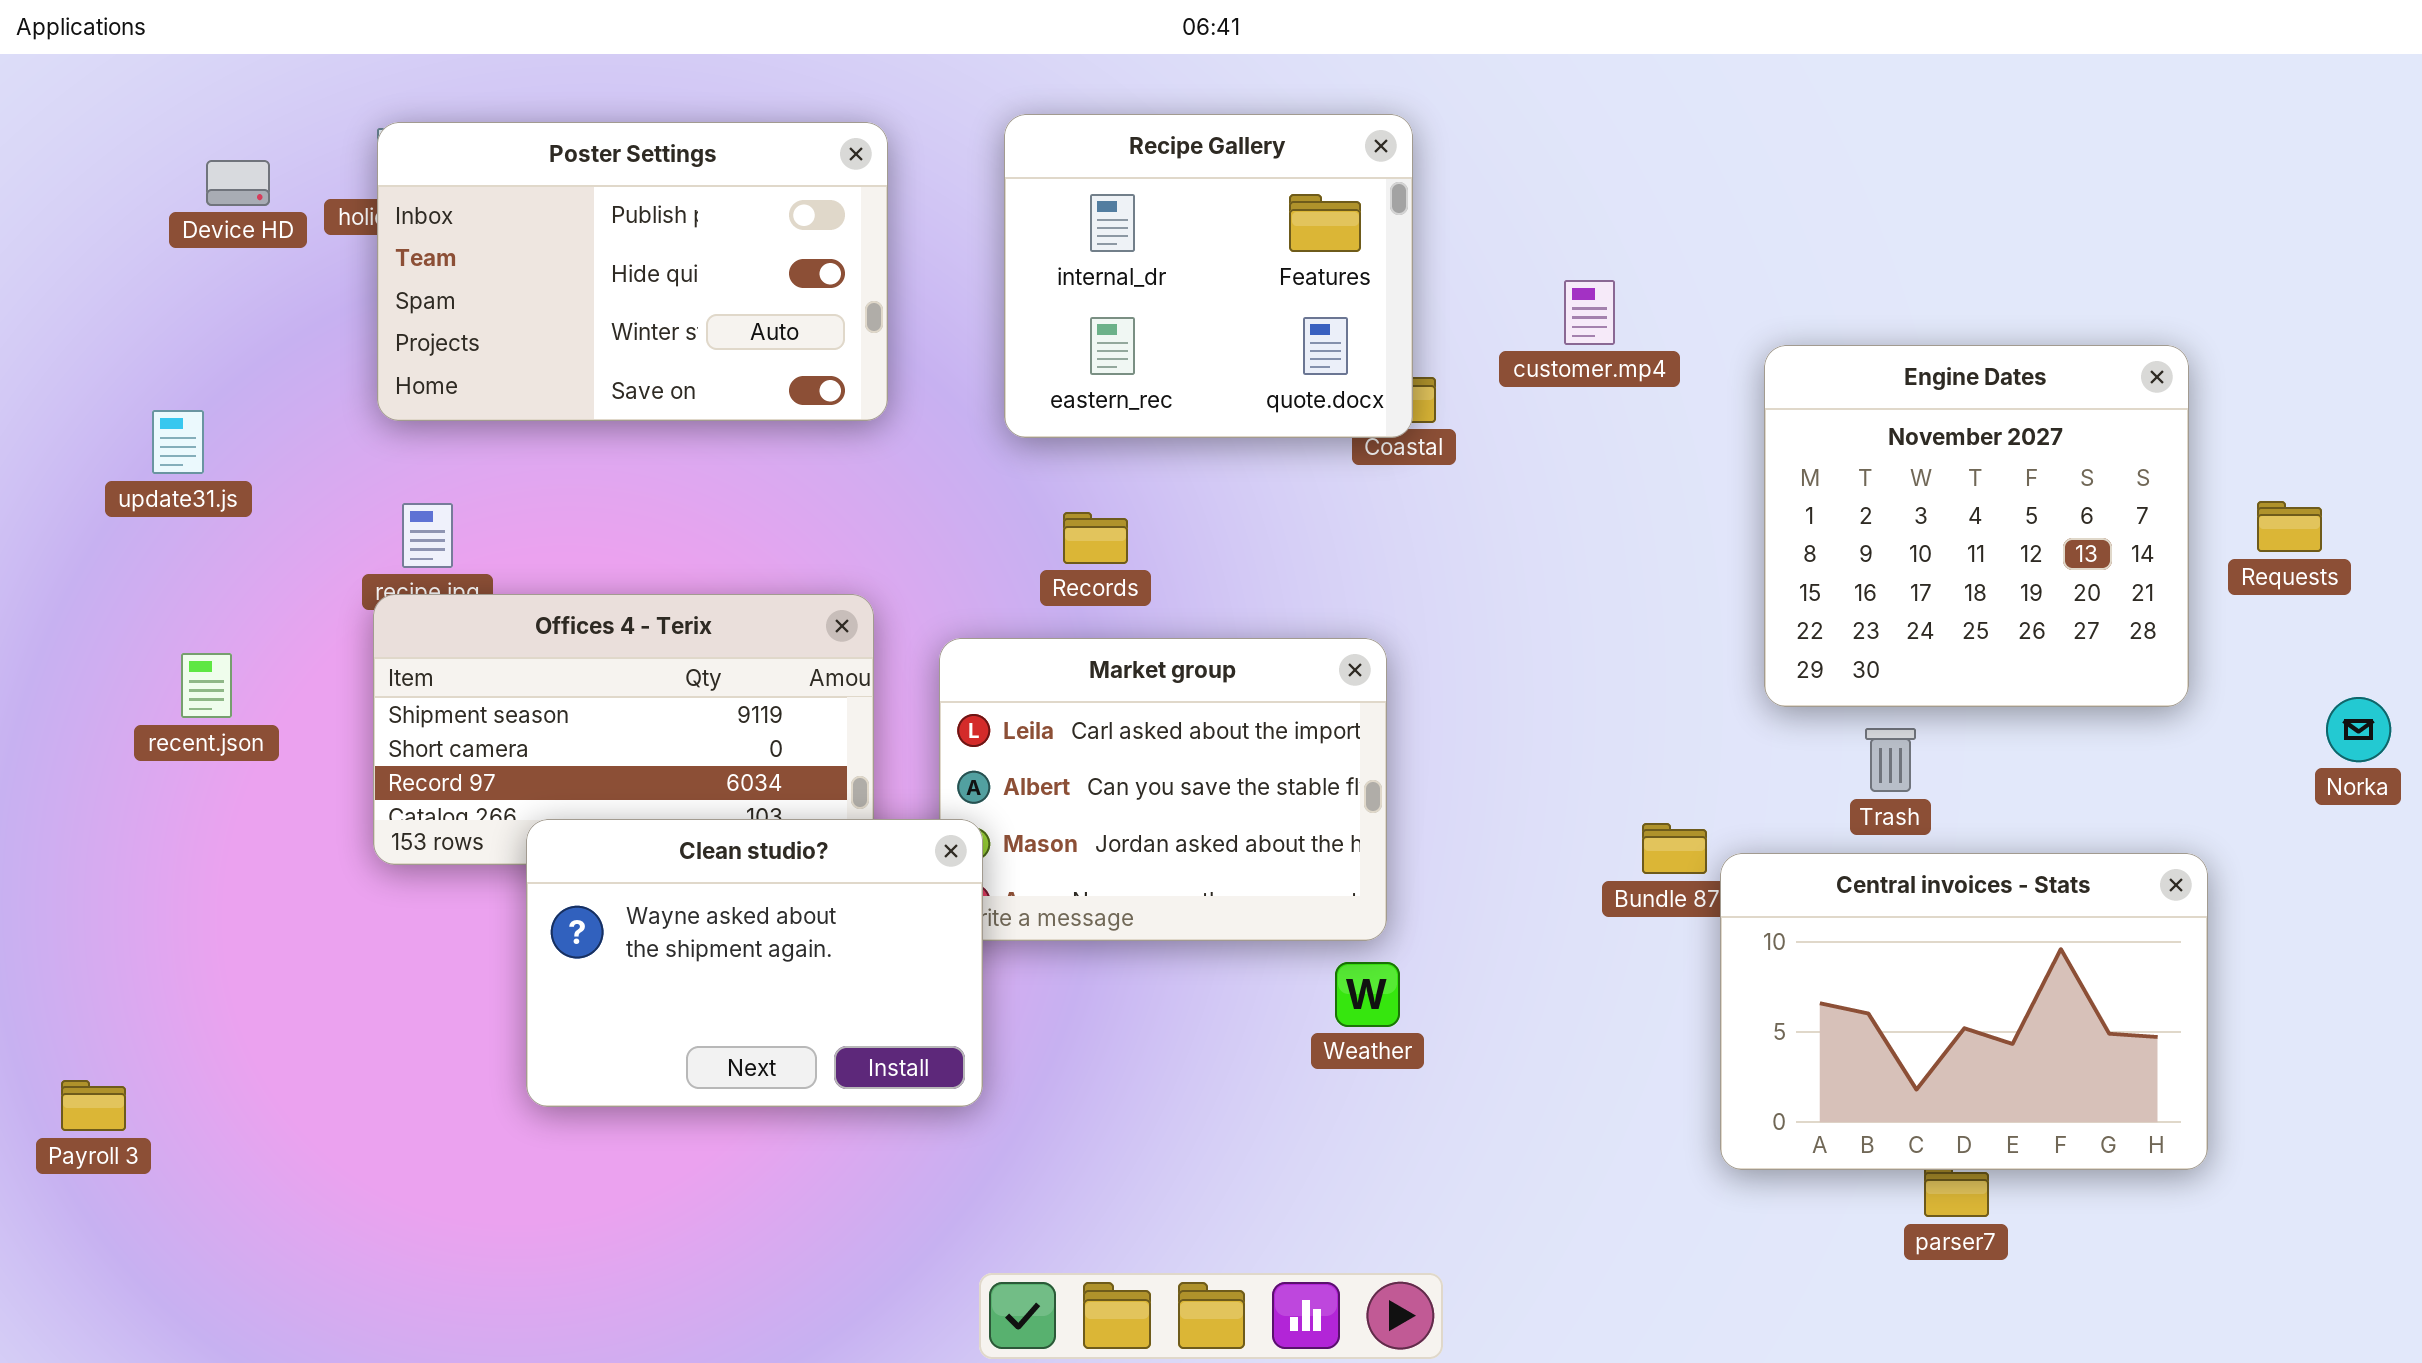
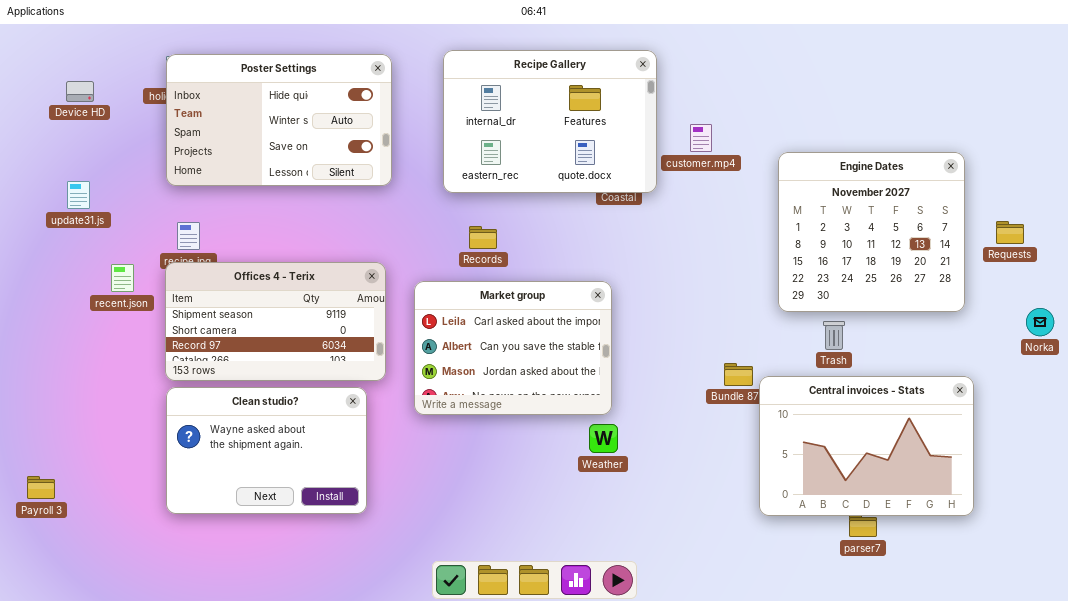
Recipe Gallery: [1004,114,1413,438] -> [443,50,657,193], resized
Poster Settings: [377,122,888,421] -> [166,54,392,186], scrolled down 1 row
Device HD: [206,160,270,206] -> [66,81,94,102], moved
recent.json: [181,653,232,718] -> [111,264,134,292], moved
Clean studio?: [526,819,983,1107] -> [166,387,367,514], moved

